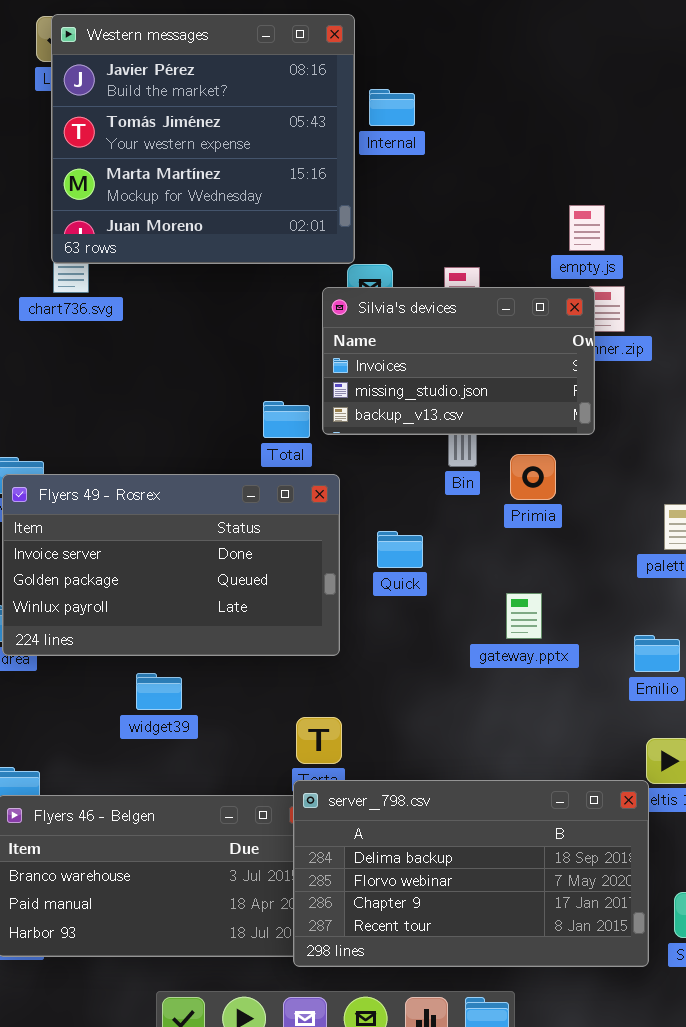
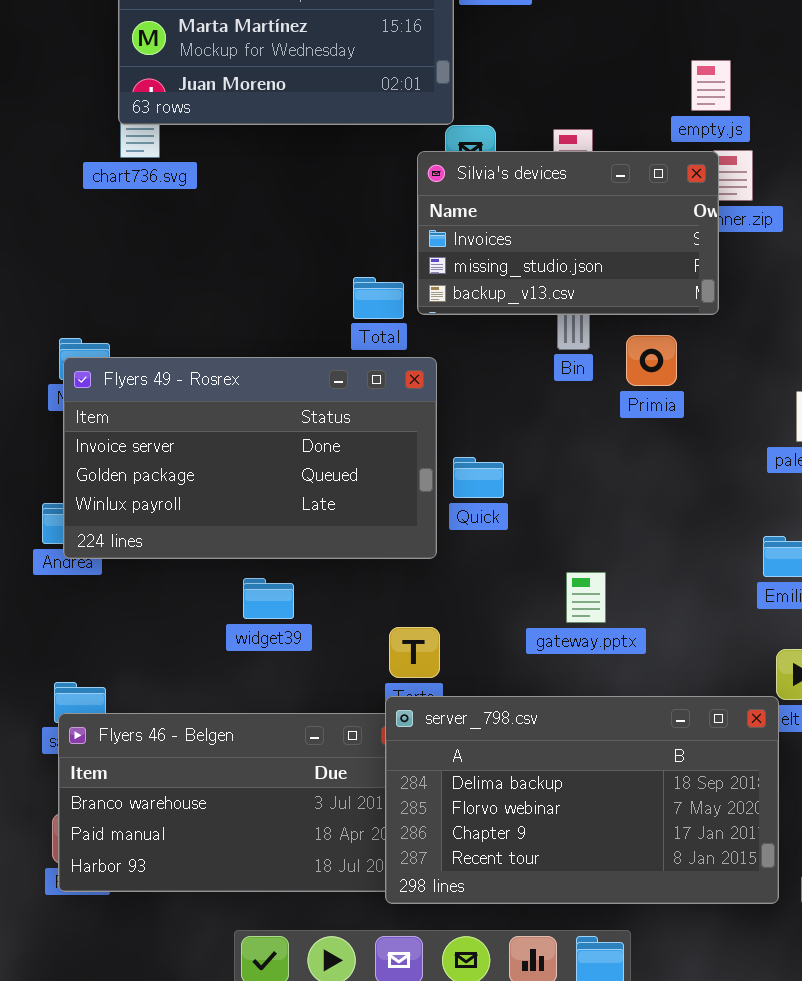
Quick: [377,531,423,568] -> [453,457,504,498], moved
gateway.pptx: [506,593,542,639] -> [566,572,606,623], moved
widget39: [136,673,182,710] -> [243,578,294,619], moved

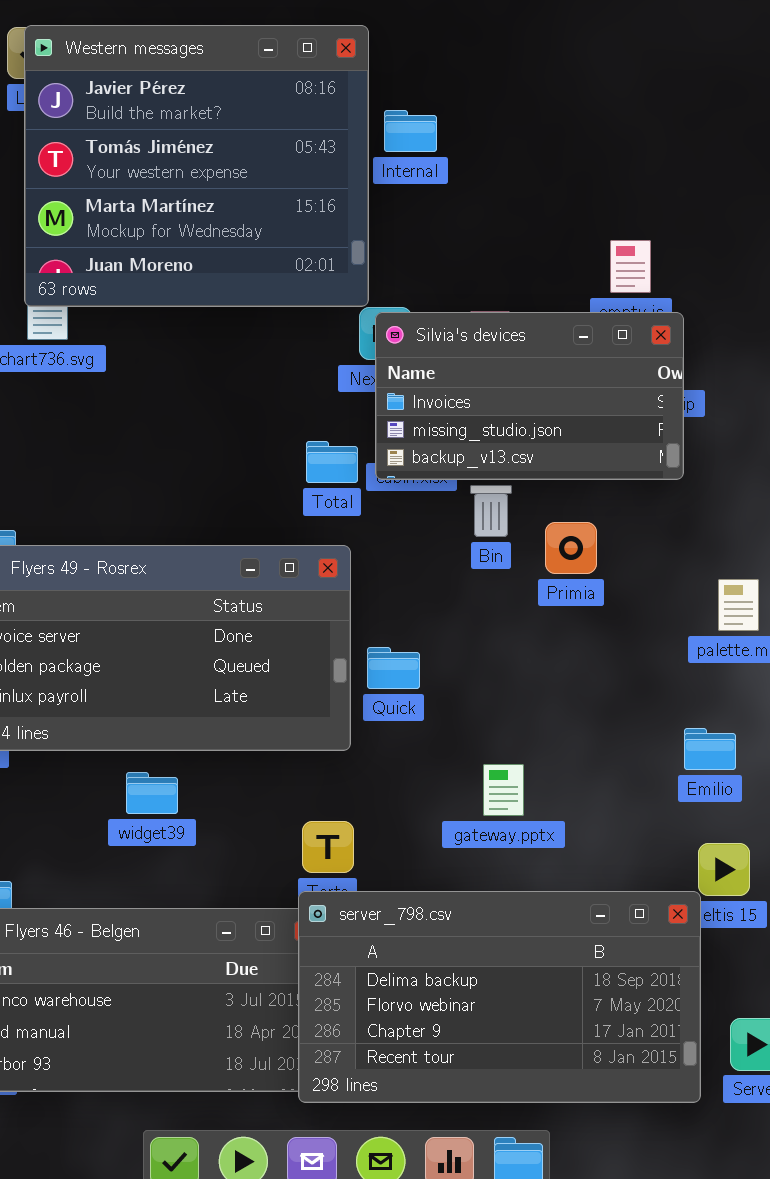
Silvia's devices: [417,151,719,315] -> [375,312,684,480], moved
Total: [353,277,404,319] -> [306,441,358,483], moved
widget39: [243,578,294,619] -> [126,772,178,814], moved

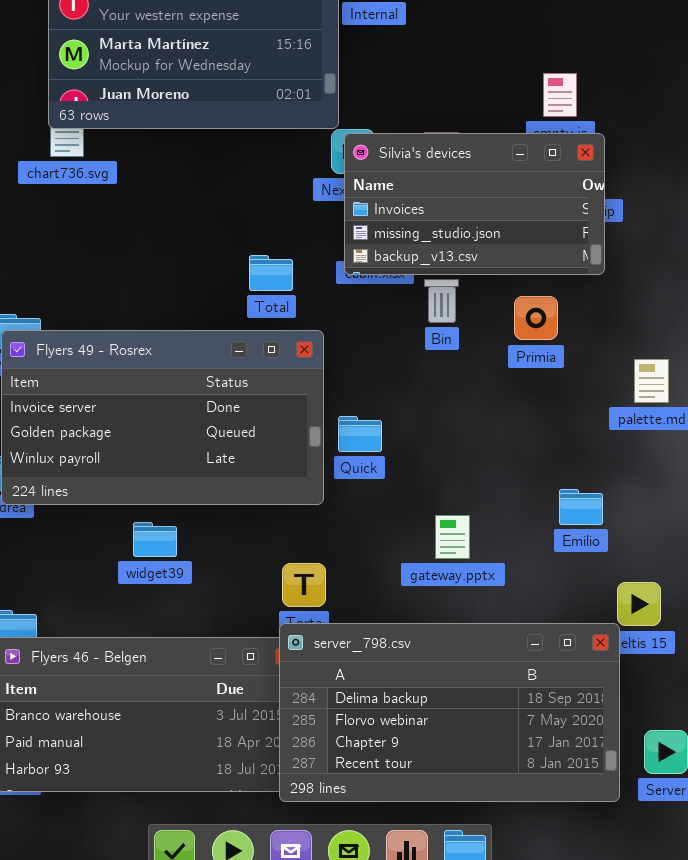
Total: [306,441,358,483] -> [249,255,293,291], moved
Primia: [545,522,597,574] -> [514,296,558,340], moved
Emilio: [684,728,736,770] -> [559,489,603,525], moved

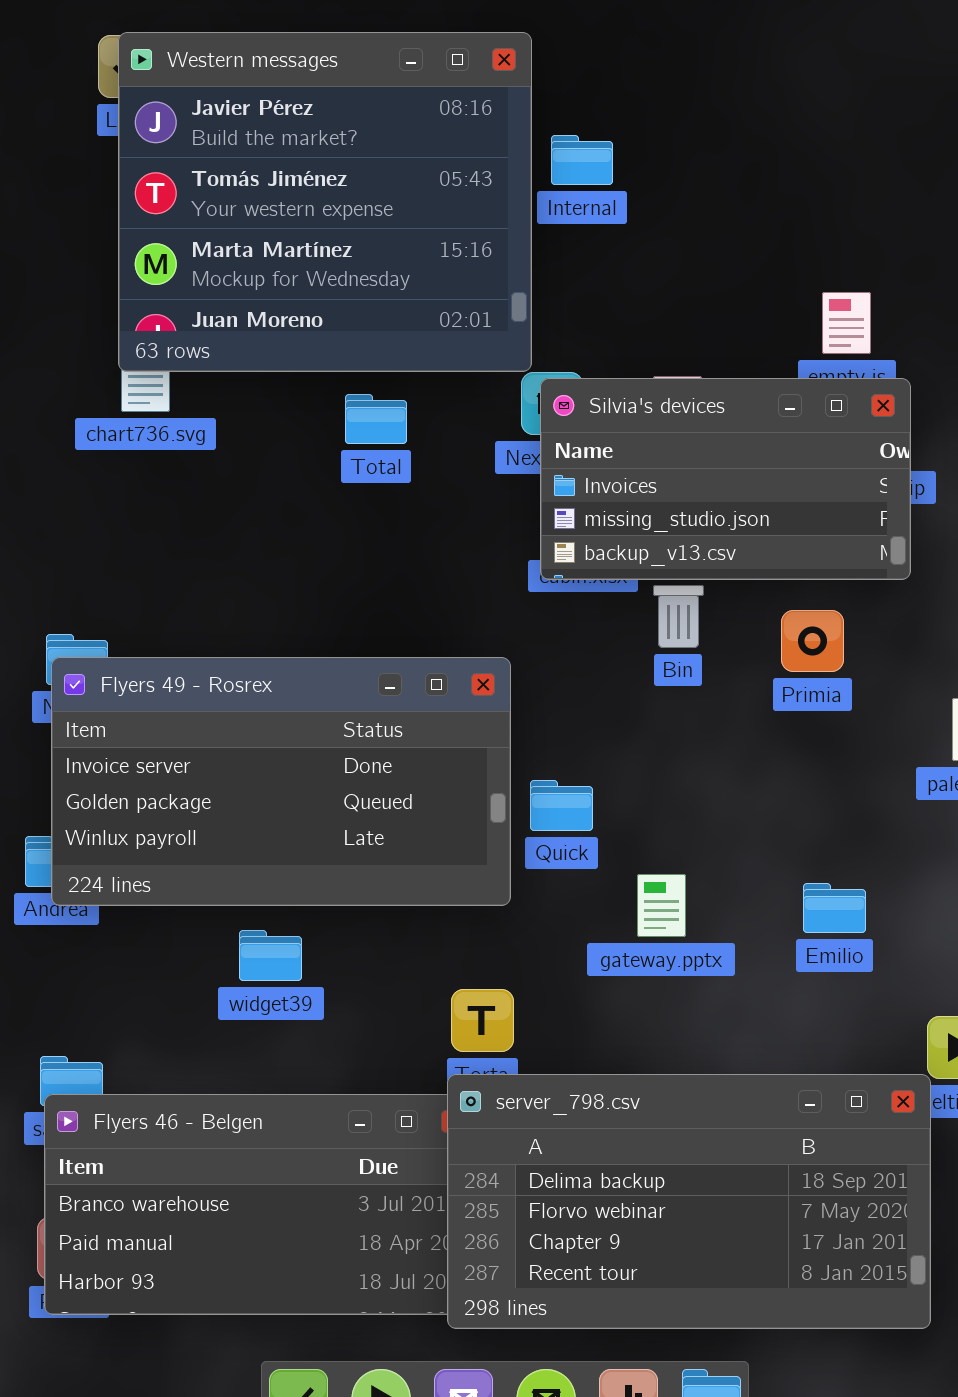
Total: [249,255,293,291] -> [345,394,407,444], moved
Emilio: [559,489,603,525] -> [803,883,866,933], moved
gateway.pptx: [435,515,470,559] -> [637,874,686,937], moved

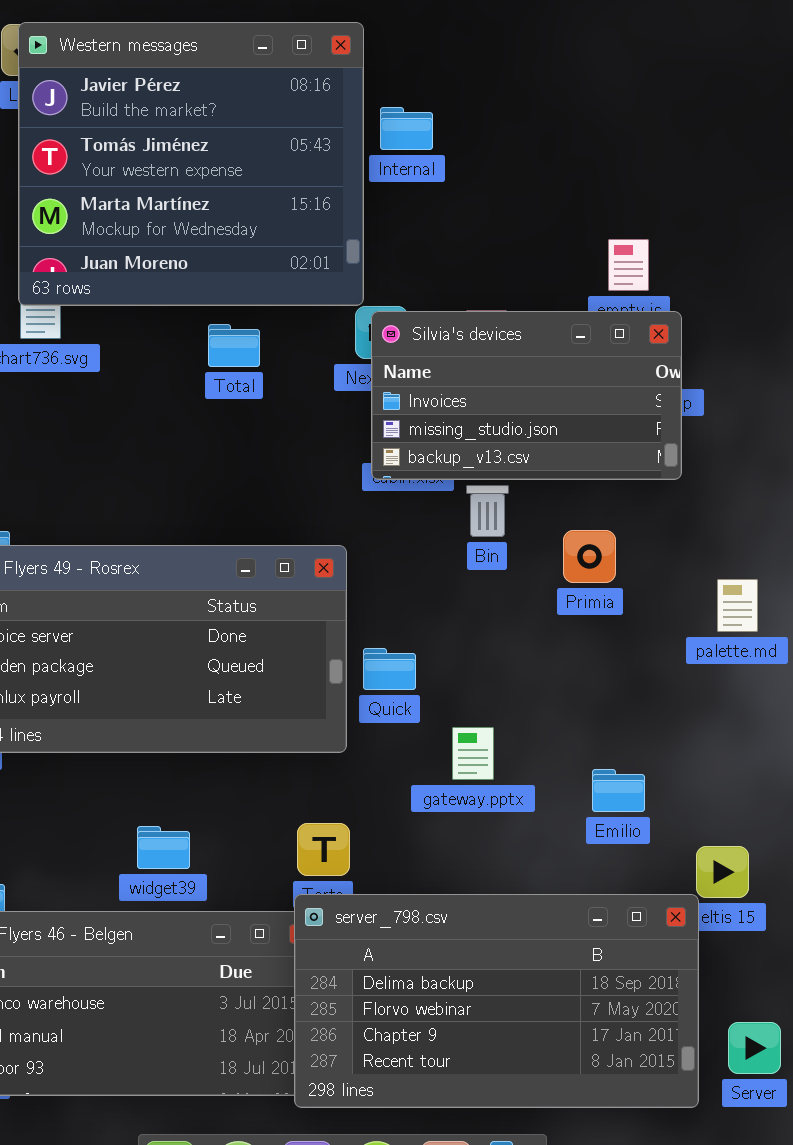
Primia: [781,610,844,672] -> [563,530,616,583], moved
Emilio: [803,883,866,933] -> [592,769,645,812], moved
widget39: [239,930,302,981] -> [137,826,190,869], moved

